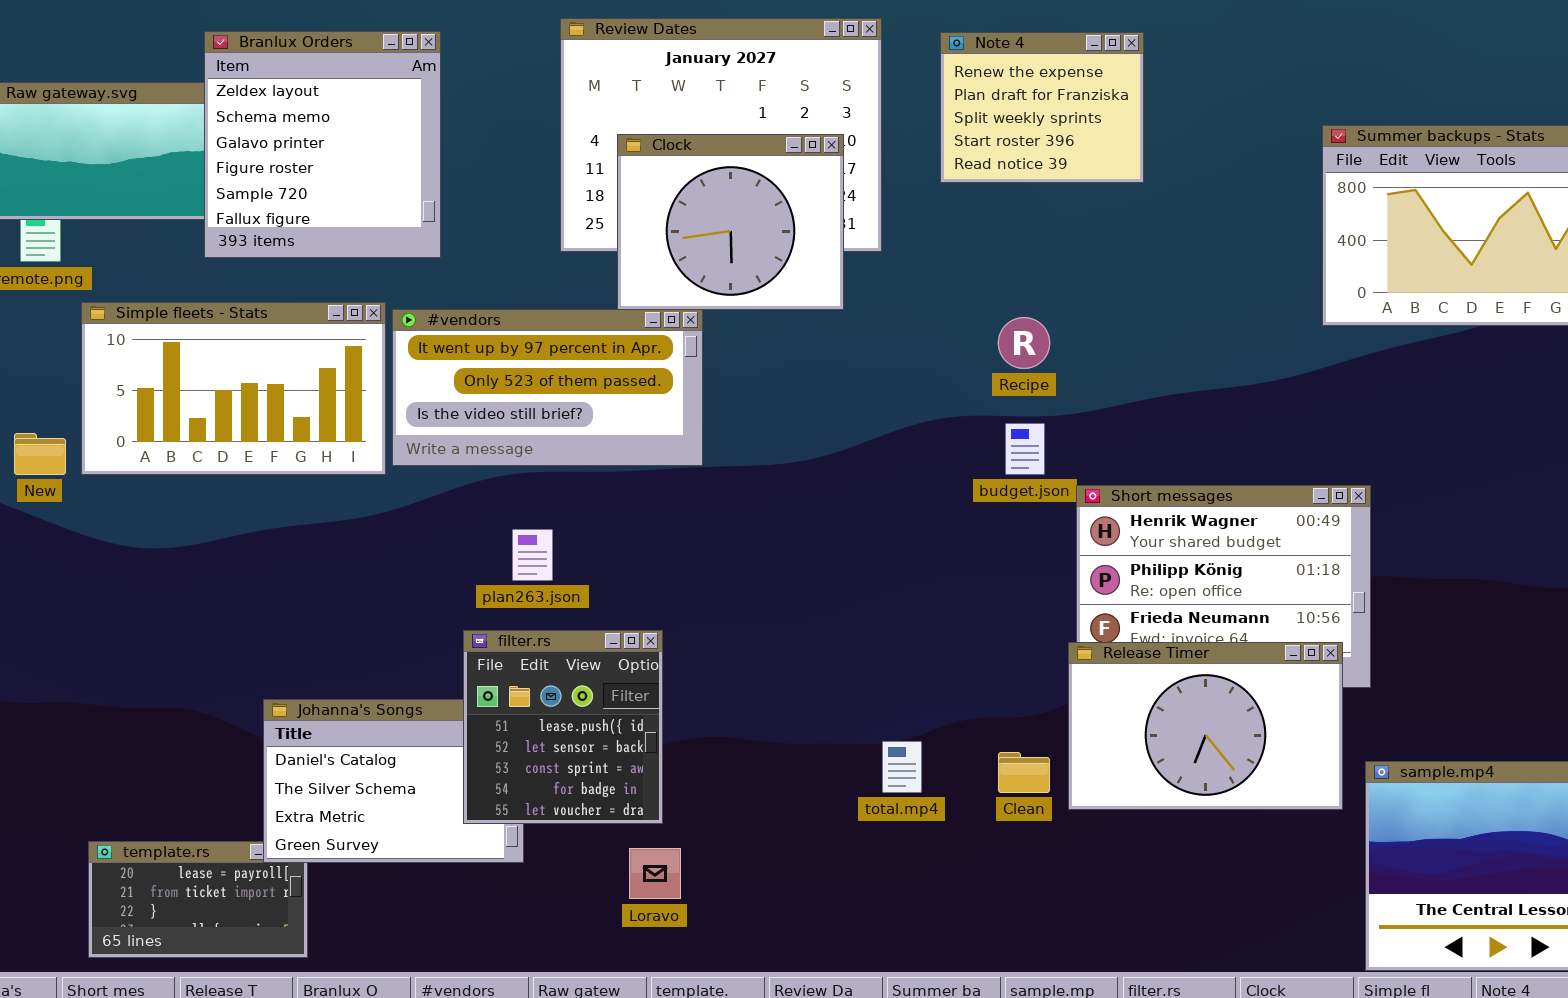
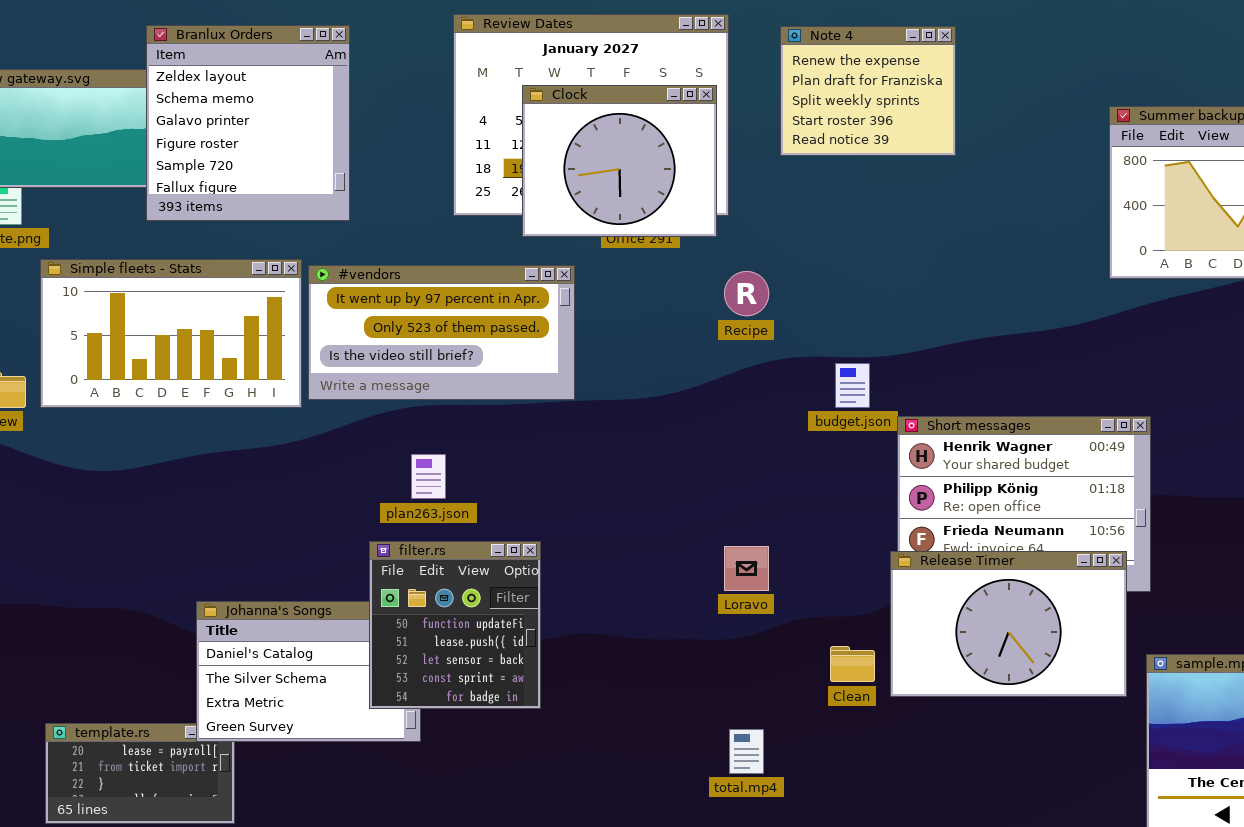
Clock: [617,134,844,310] -> [522,85,717,237], moved
Recipe: [998,317,1050,369] -> [724,271,769,316], moved
filter.rs: [463,630,663,824] -> [369,541,541,709], scrolled up 1 row
total.mp4: [882,741,922,793] -> [729,729,764,774], moved
Loravo: [629,848,681,899] -> [724,546,769,591], moved

